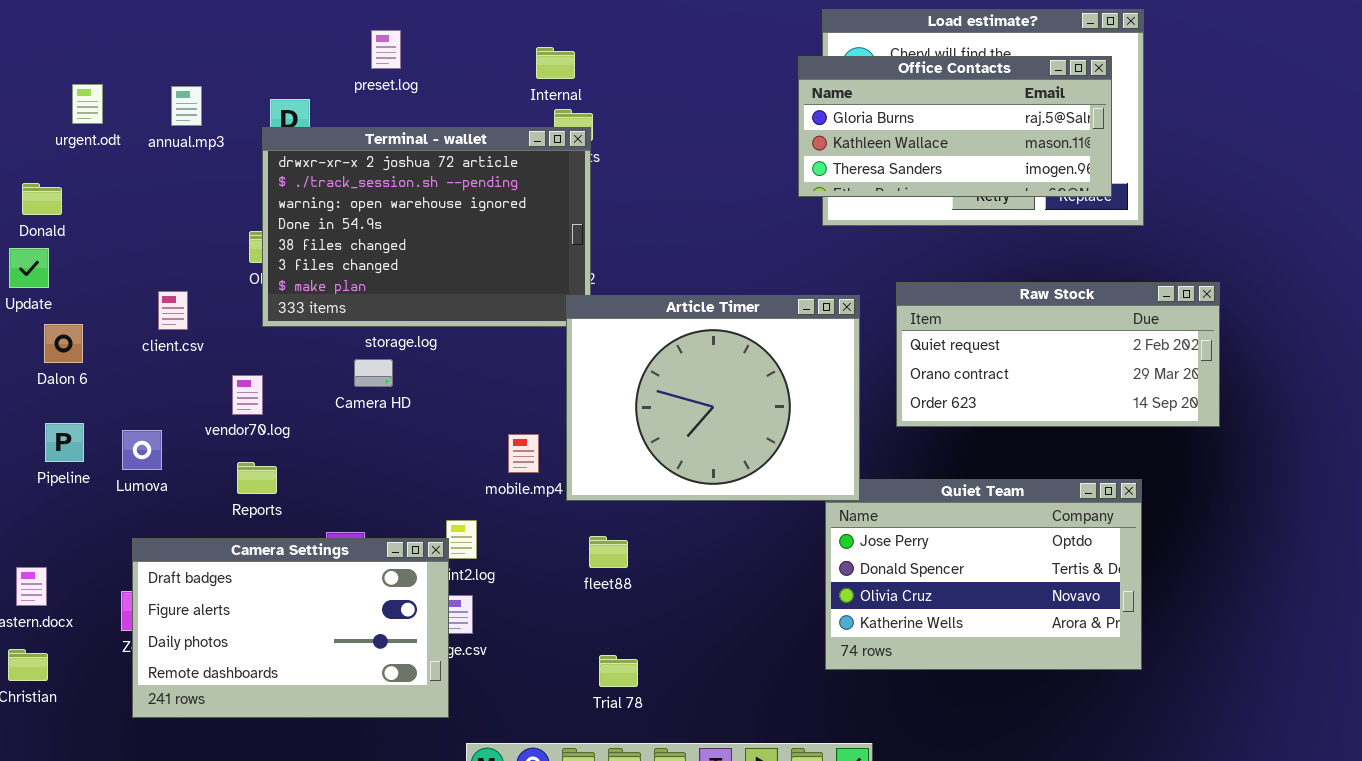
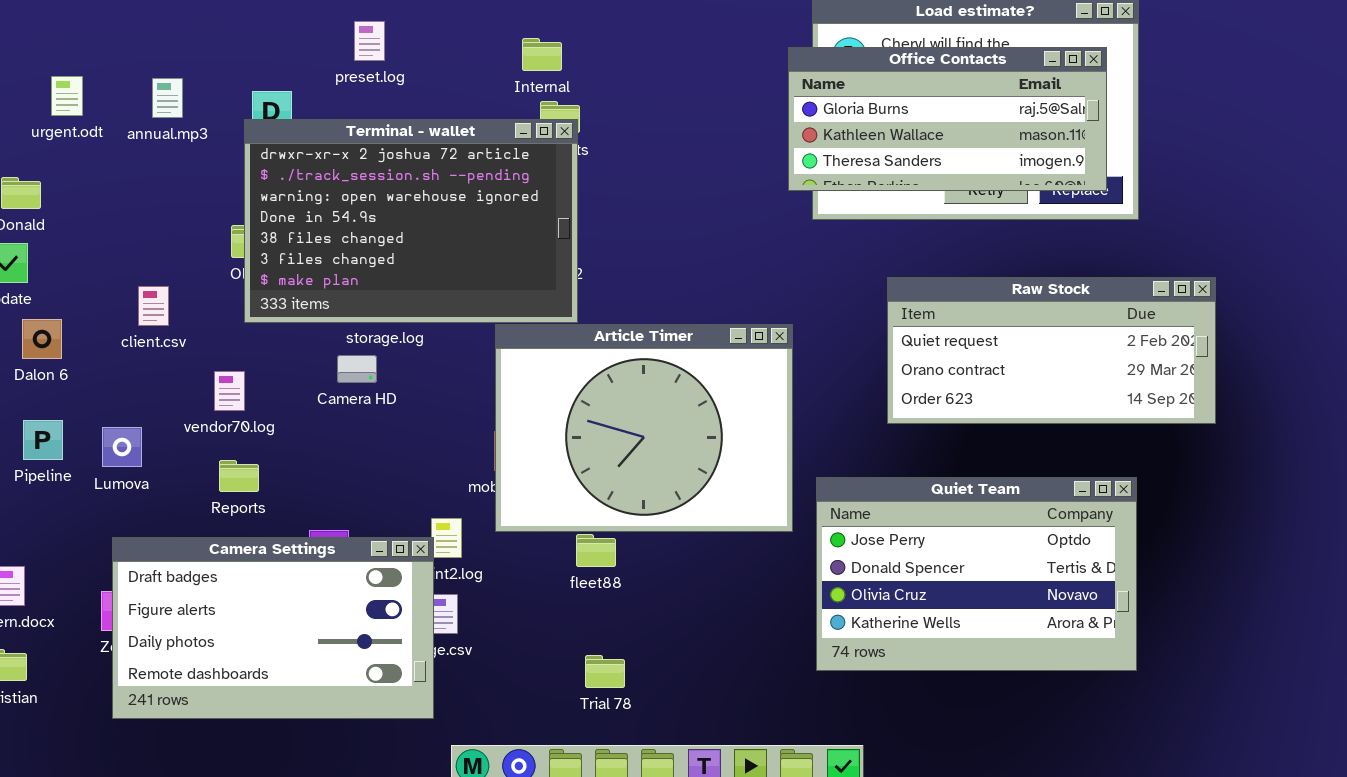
Article Timer: [566,295,860,501] -> [495,324,793,532], moved

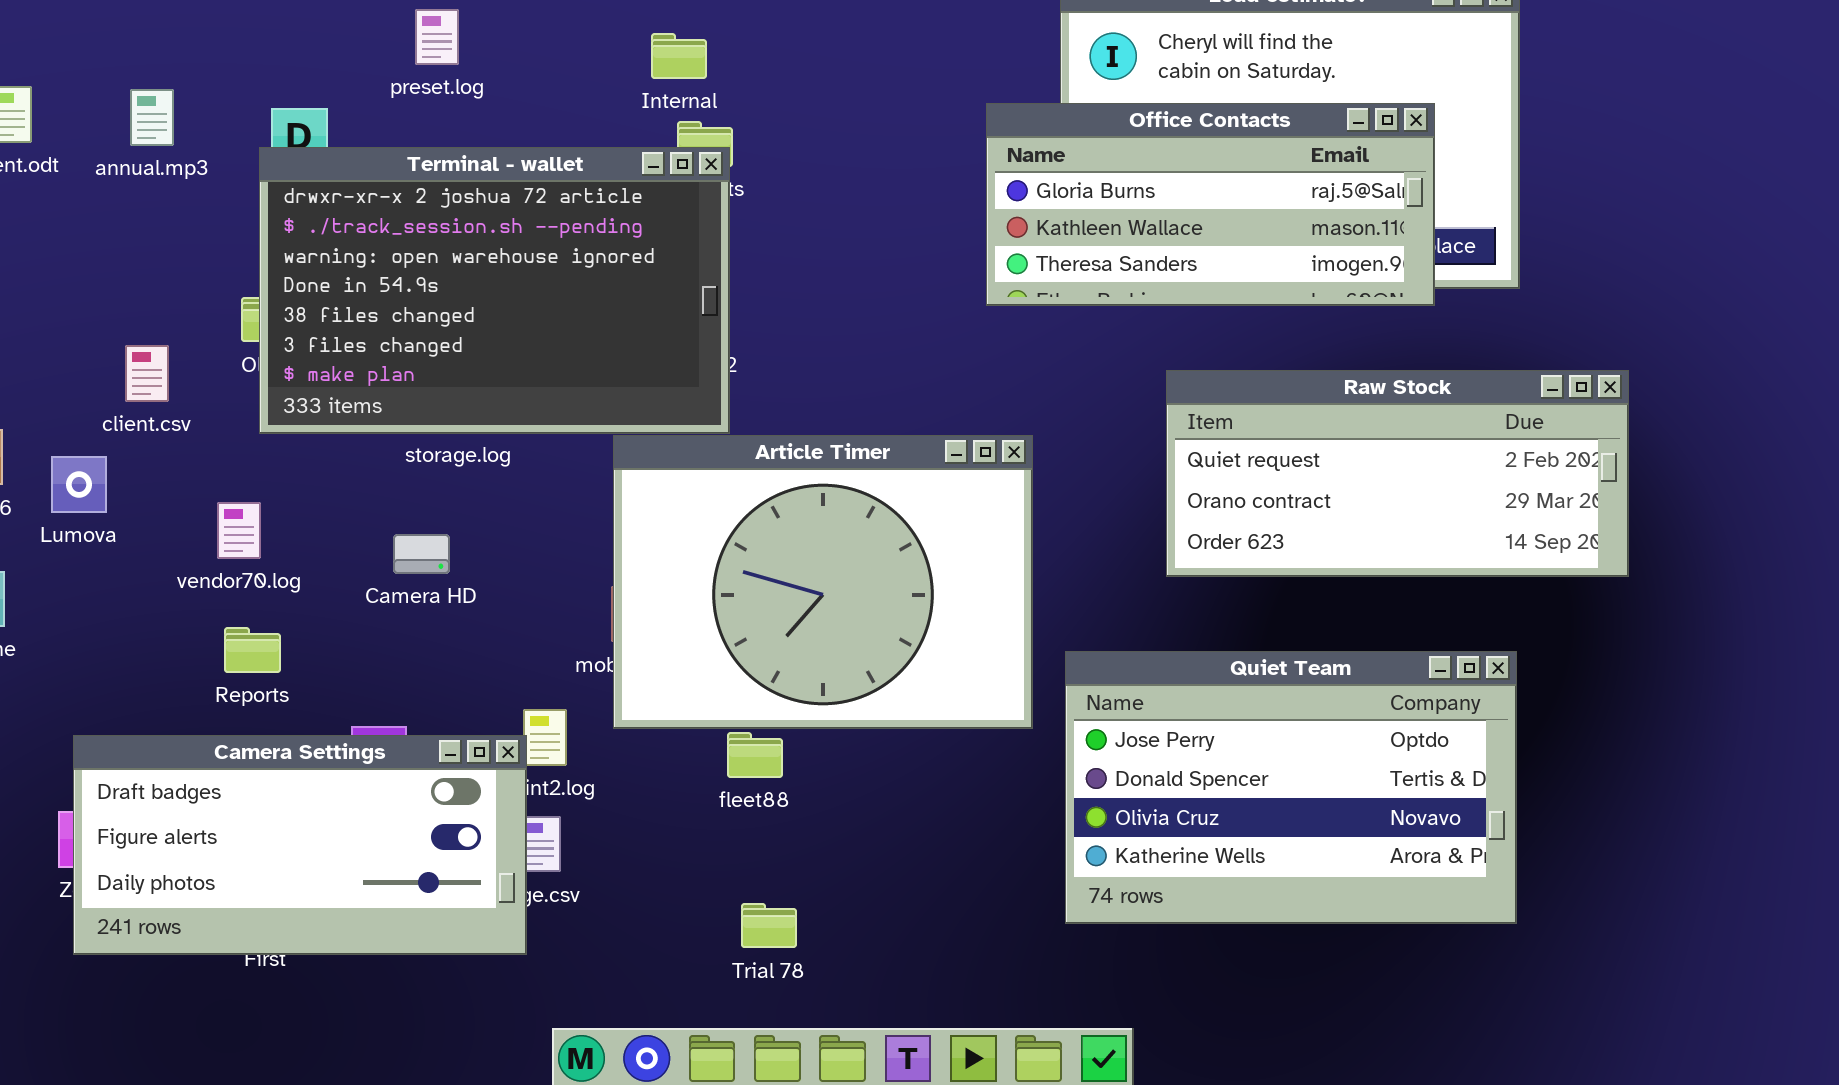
Office Contacts: [788,47,1107,191] -> [986,103,1435,306], moved
client.csv: [138,286,169,326] -> [125,345,169,402], moved
Camera HD: [337,355,377,383] -> [393,534,450,574], moved
Lumova: [102,427,142,467] -> [51,456,107,513], moved
Camera Settings: [112,537,434,719] -> [73,735,527,955], resized

